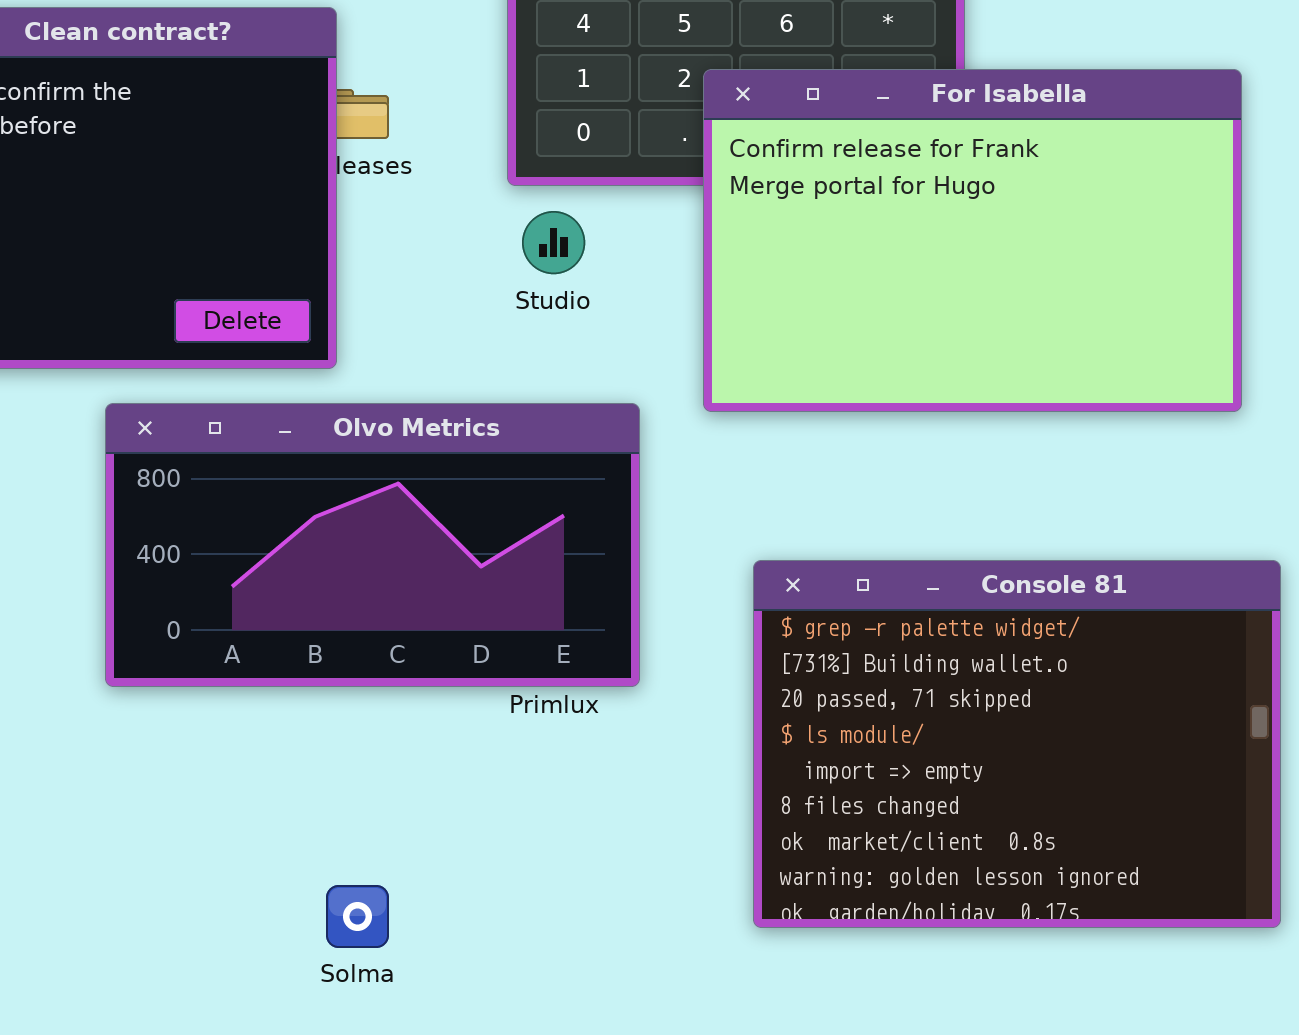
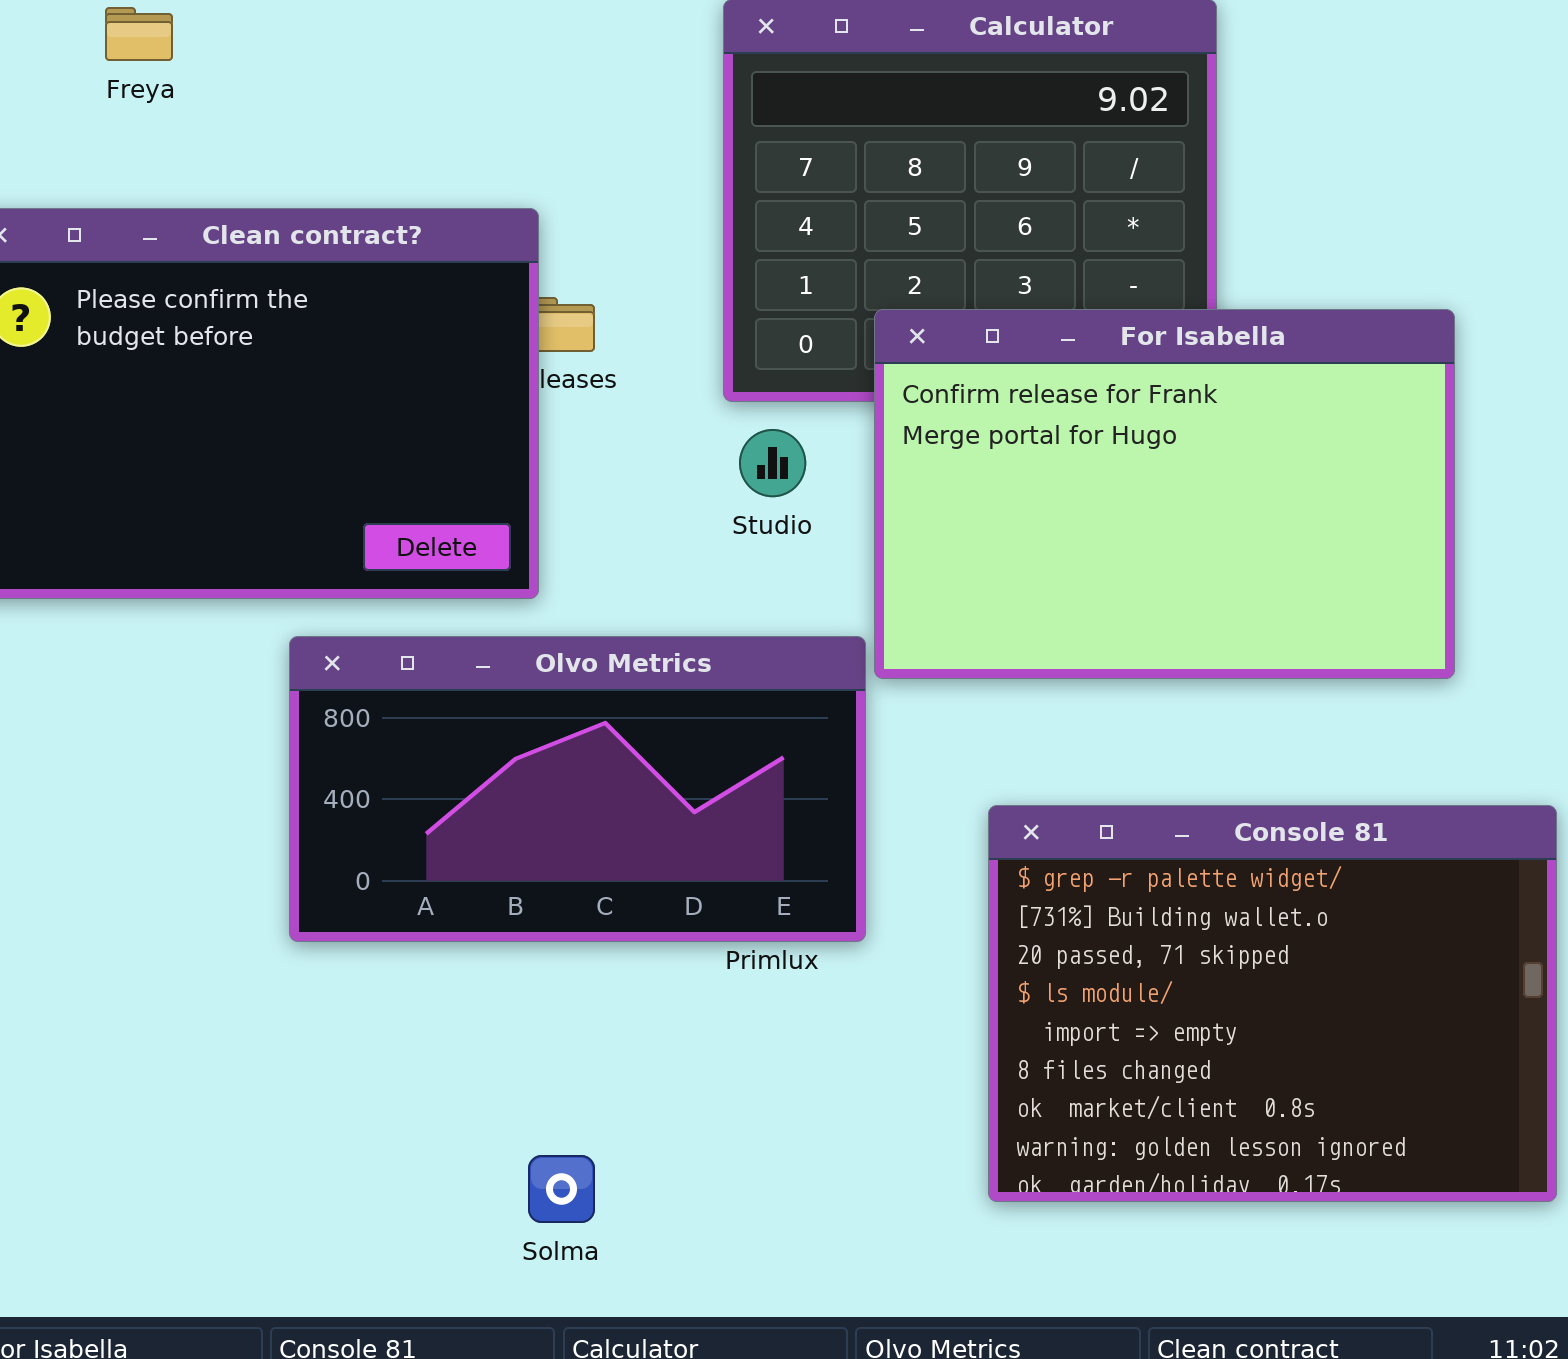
For Isabella: [703,69,1242,412] -> [874,309,1455,679], moved

